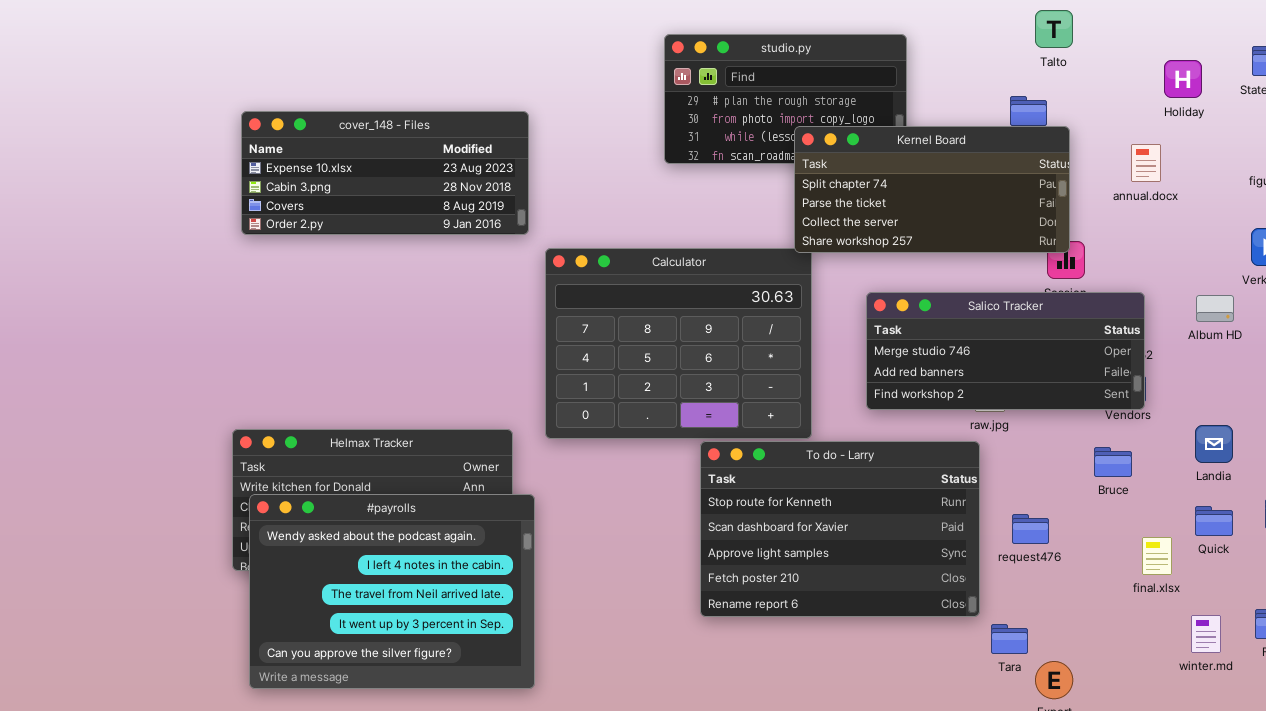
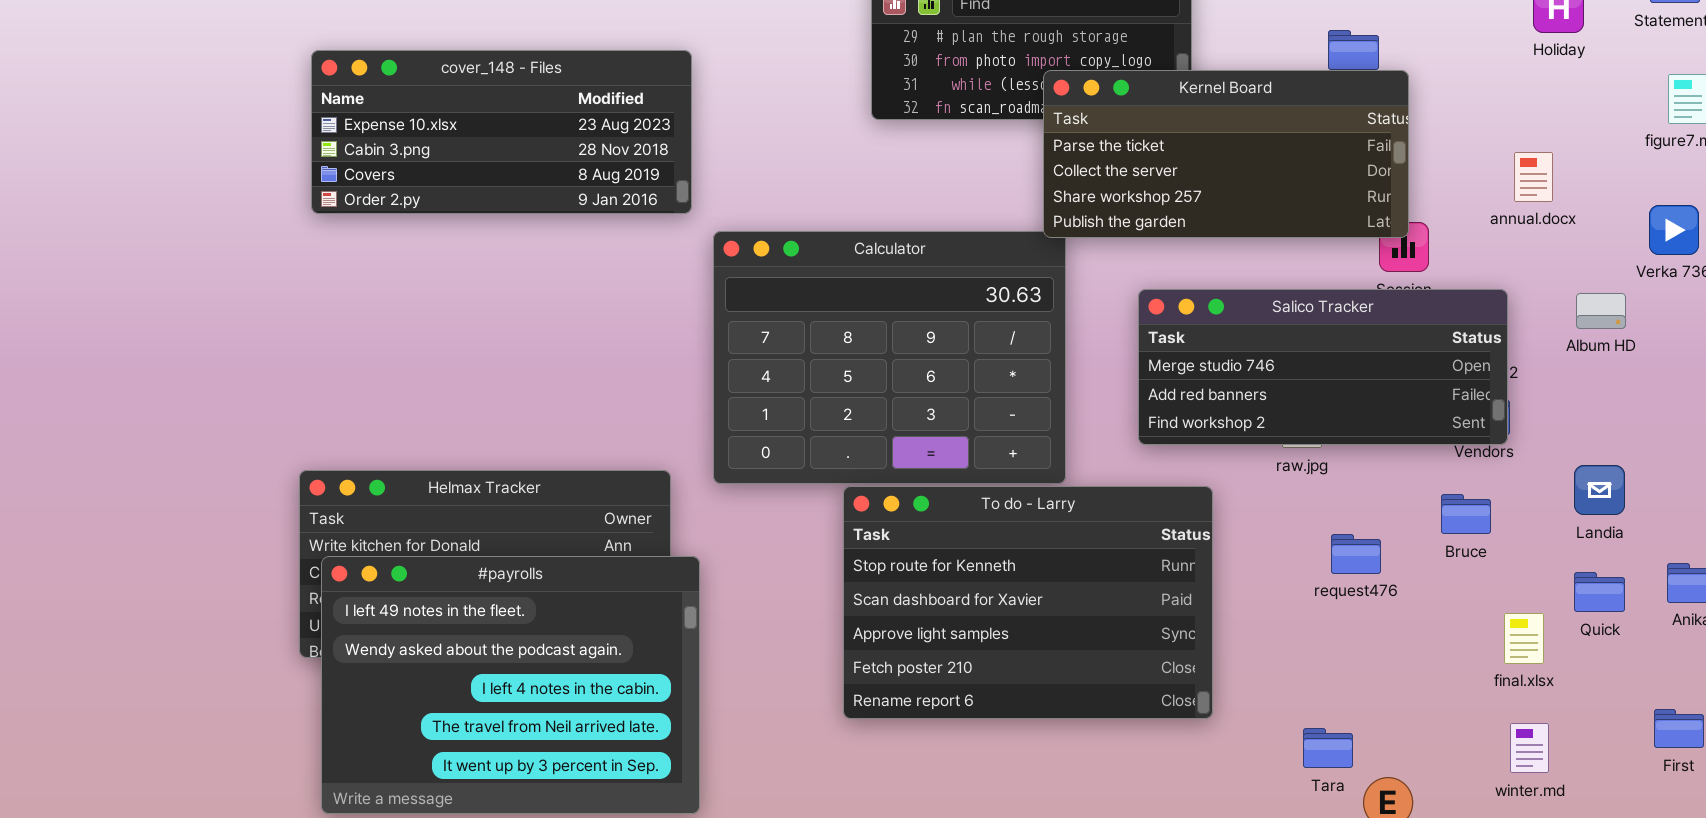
Kernel Board: [794,126,1070,253] -> [1043,70,1409,238], scrolled down 1 row
annual.docx: [1131,144,1161,182] -> [1514,152,1553,202], moved
To do - Larry: [700,441,980,617] -> [843,486,1213,719], moved
#payrolls: [249,494,535,689] -> [321,556,700,814], scrolled up 1 row
request476: [1012,514,1049,544] -> [1331,534,1381,574], moved
winter.md: [1191,615,1221,653] -> [1510,723,1549,773], moved

